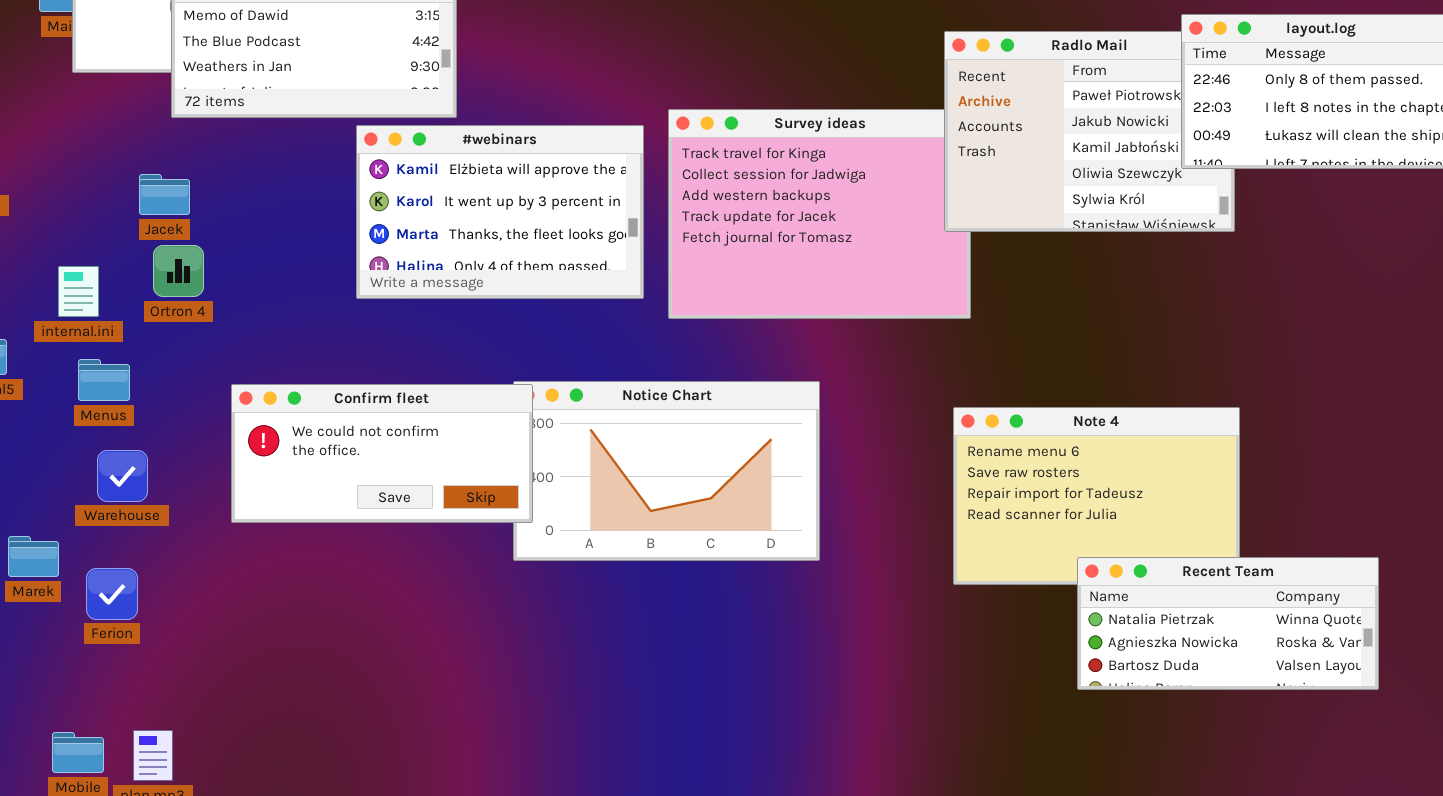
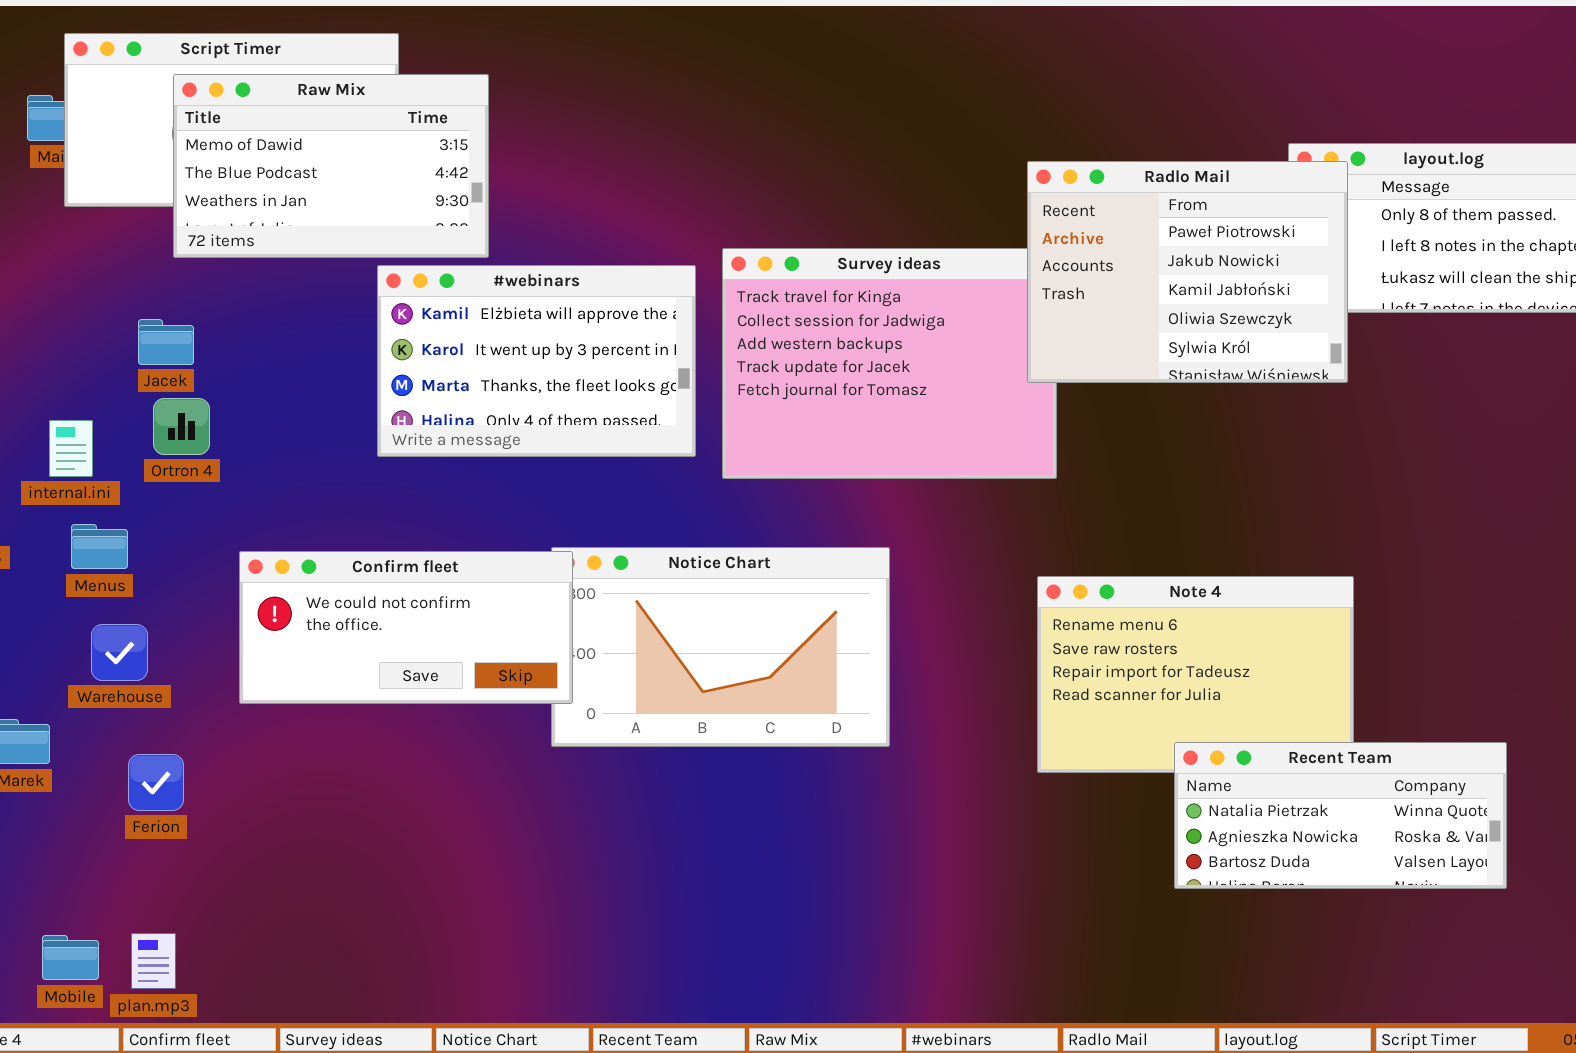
Radlo Mail: [944,31,1235,232] -> [1027,161,1348,383], raised
Ferion: [86,568,138,620] -> [128,754,184,811], moved

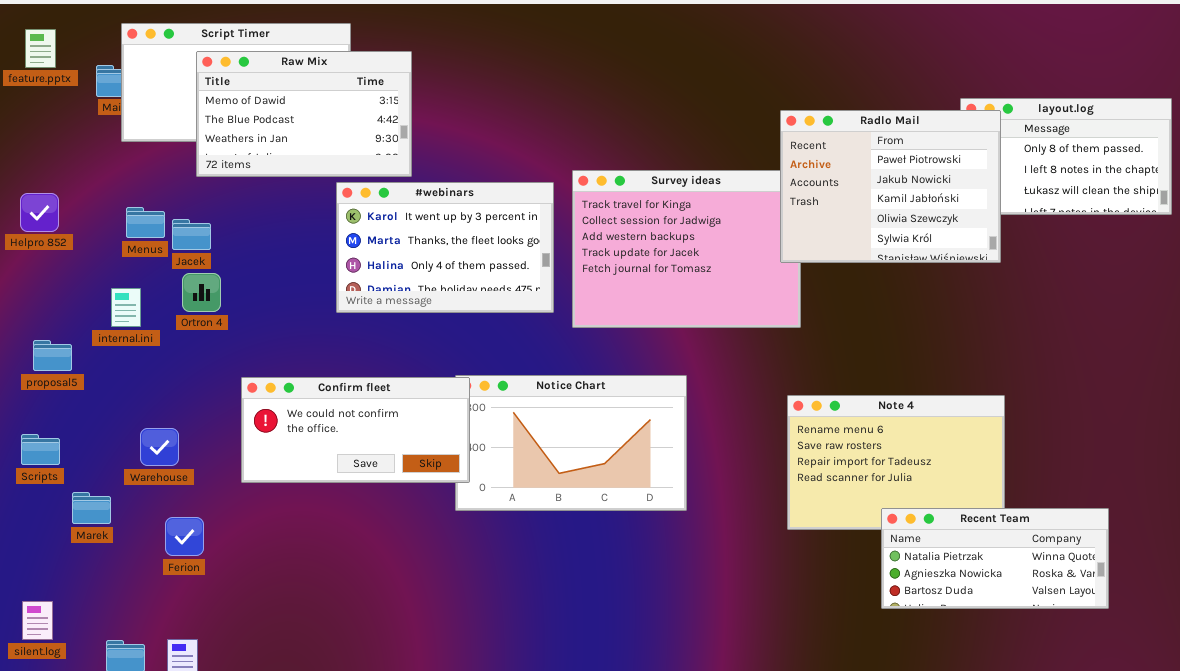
#webinars: [377,265,696,457] -> [336,182,554,313], scrolled down 1 row
Menus: [71,524,128,569] -> [126,207,165,238], moved

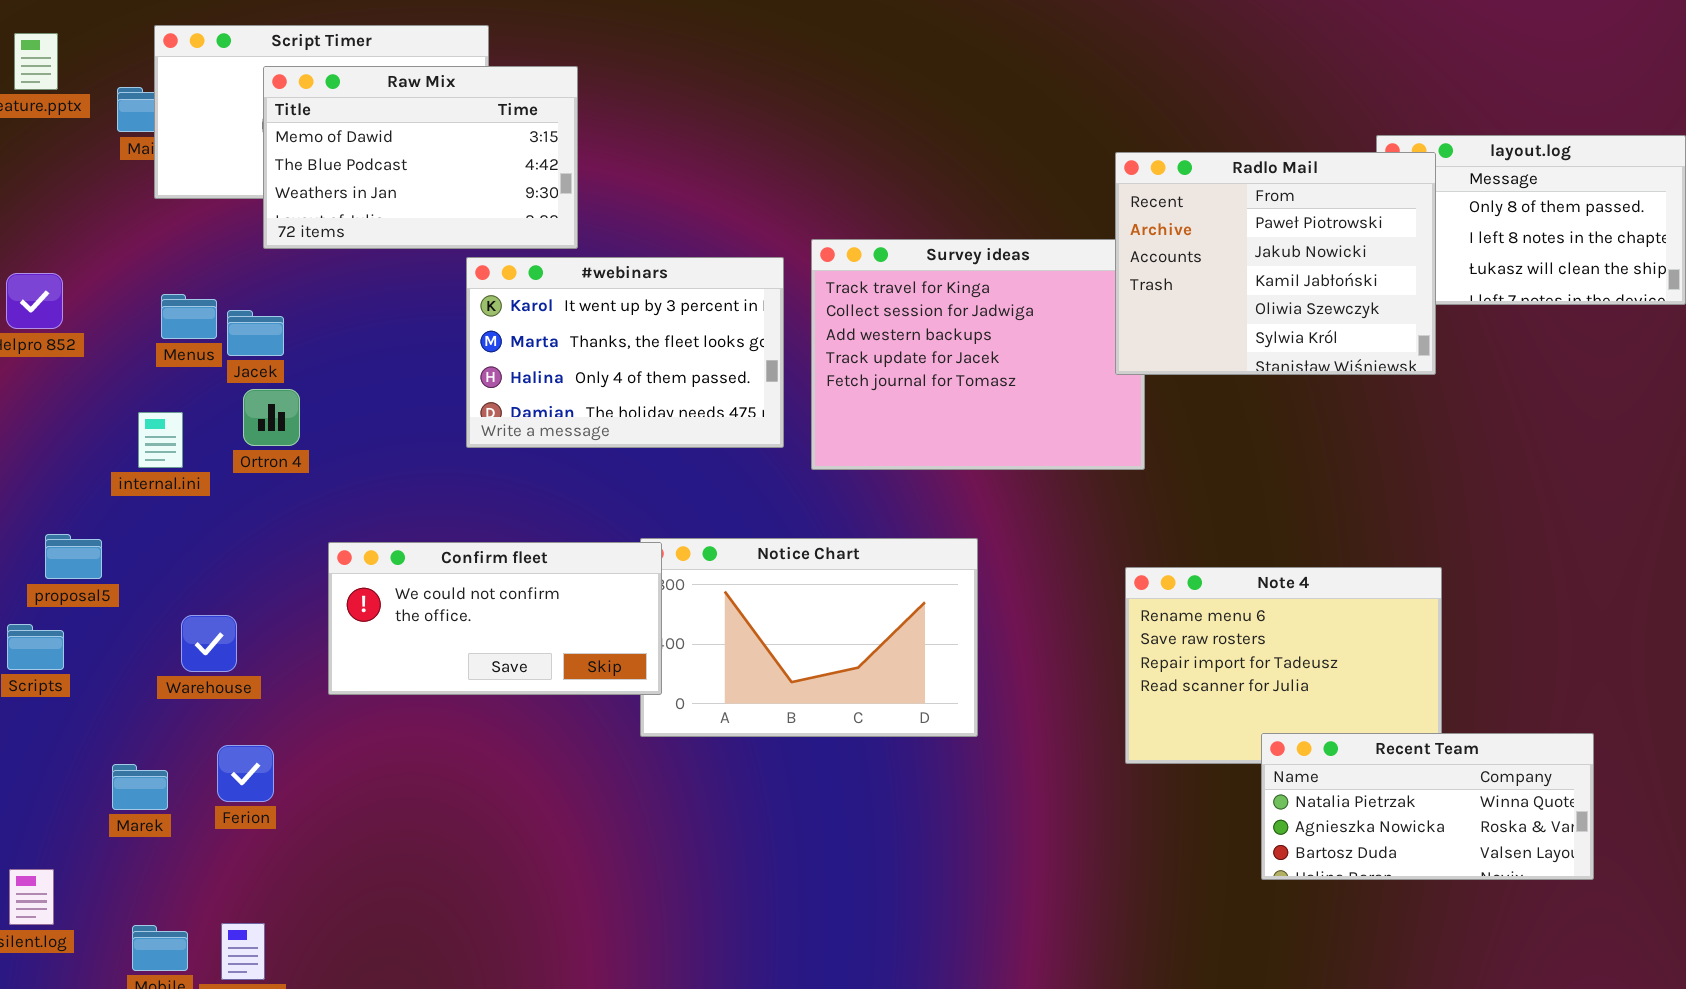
proposal5: [33,340,72,371] -> [45,534,102,579], moved
Marek: [72,492,111,524] -> [112,764,168,810], moved

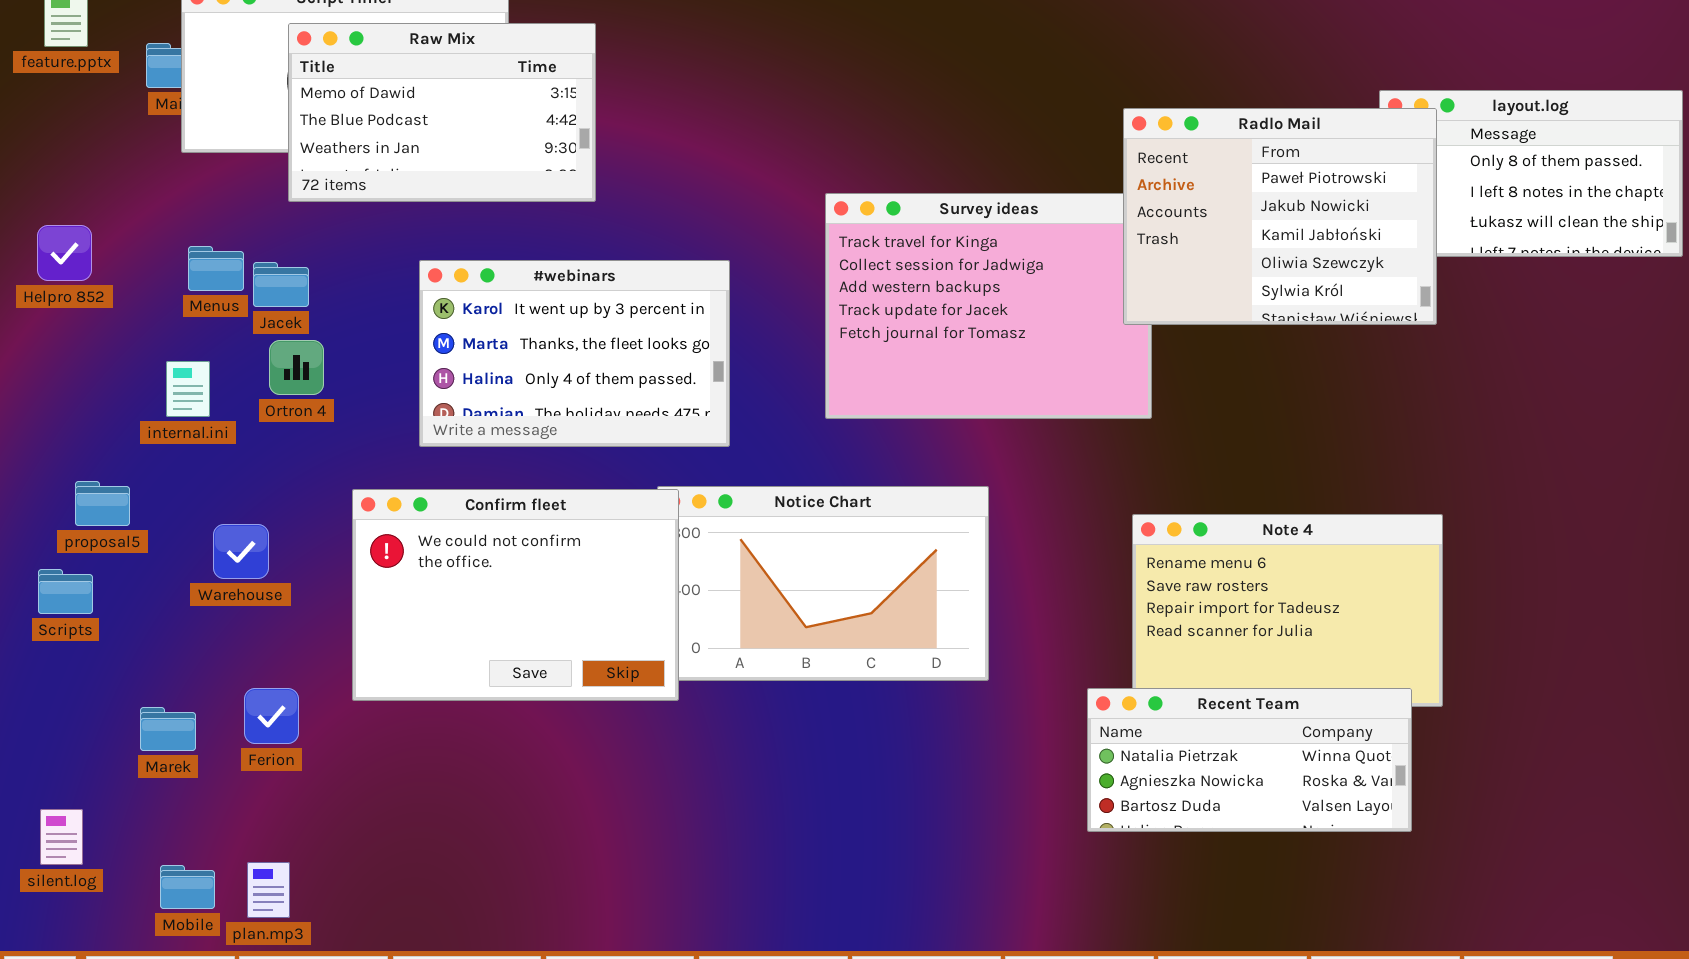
#webinars: [466,257,784,448] -> [419,260,730,447], moved
Confirm fleet: [328,542,662,695] -> [352,489,679,701], resized
Warehouse: [181,615,237,672] -> [213,524,269,579], moved
Recent Team: [1261,733,1594,880] -> [1087,688,1412,832], moved

